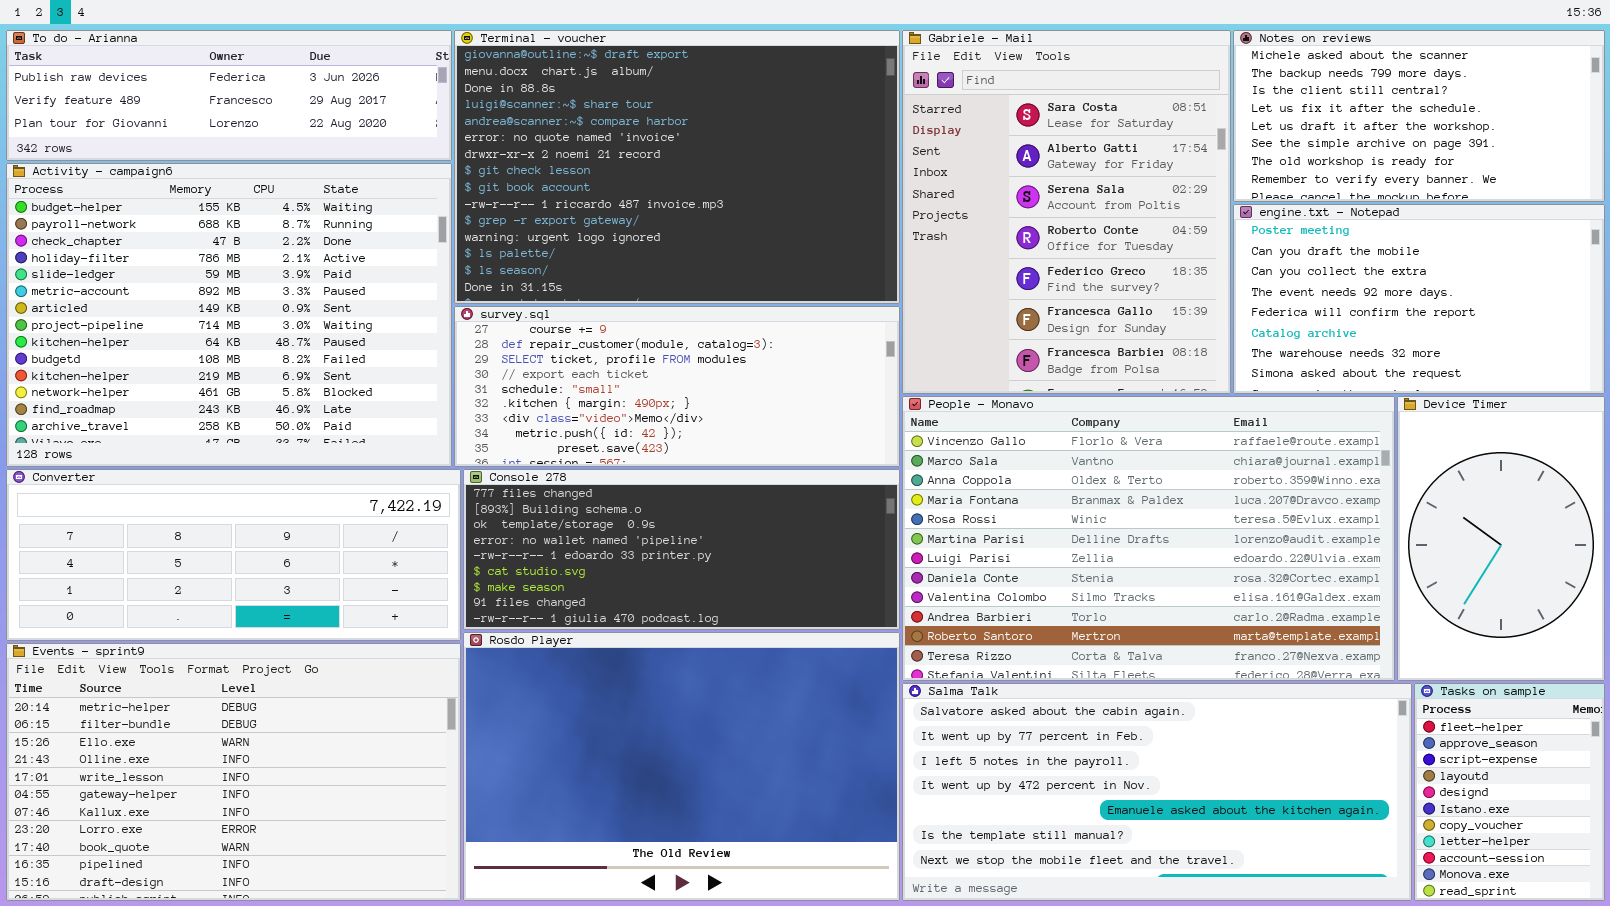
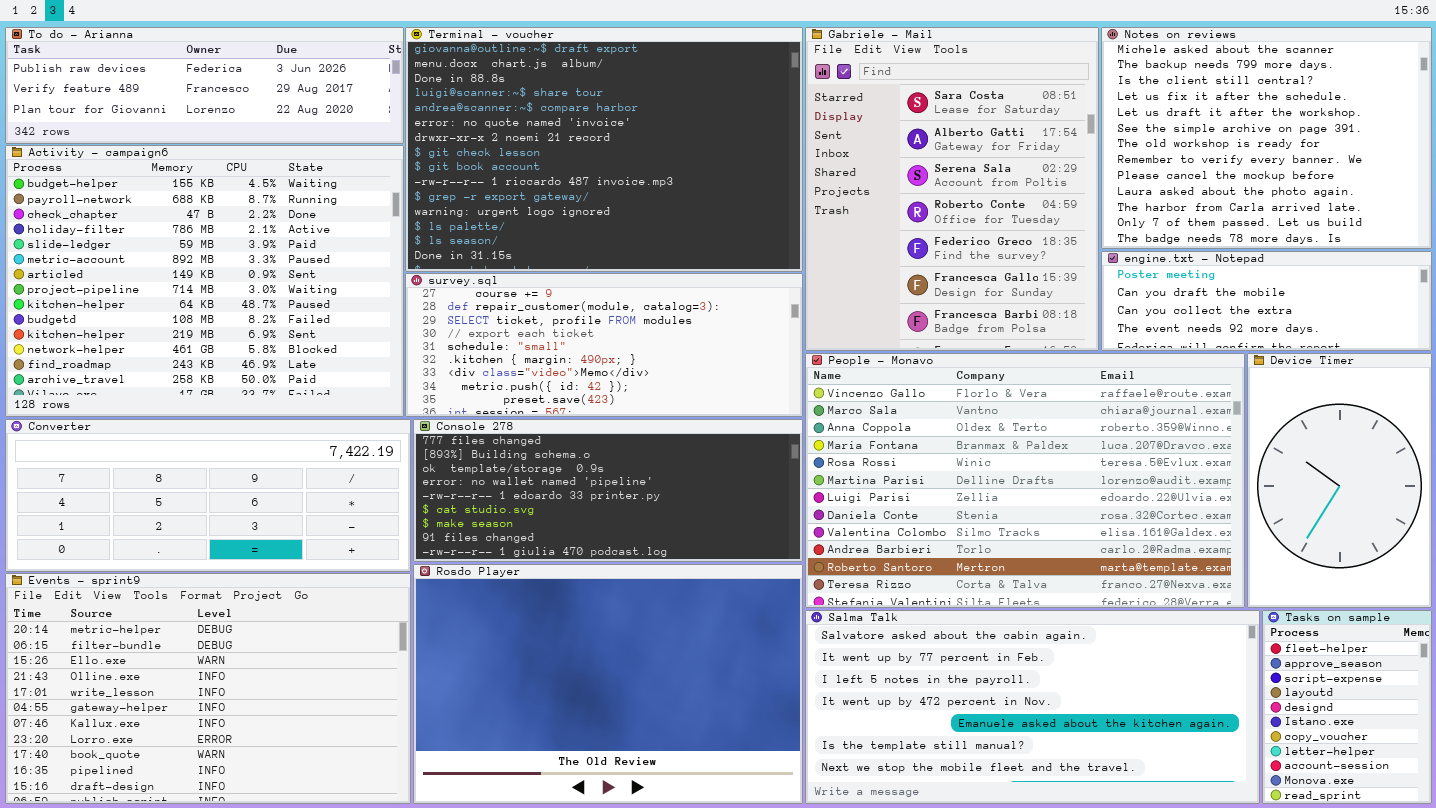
Notes on reviews: [1233,30,1605,202] -> [1101,27,1432,249], resized
engine.txt - Notepad: [1233,204,1605,394] -> [1101,251,1432,351], resized

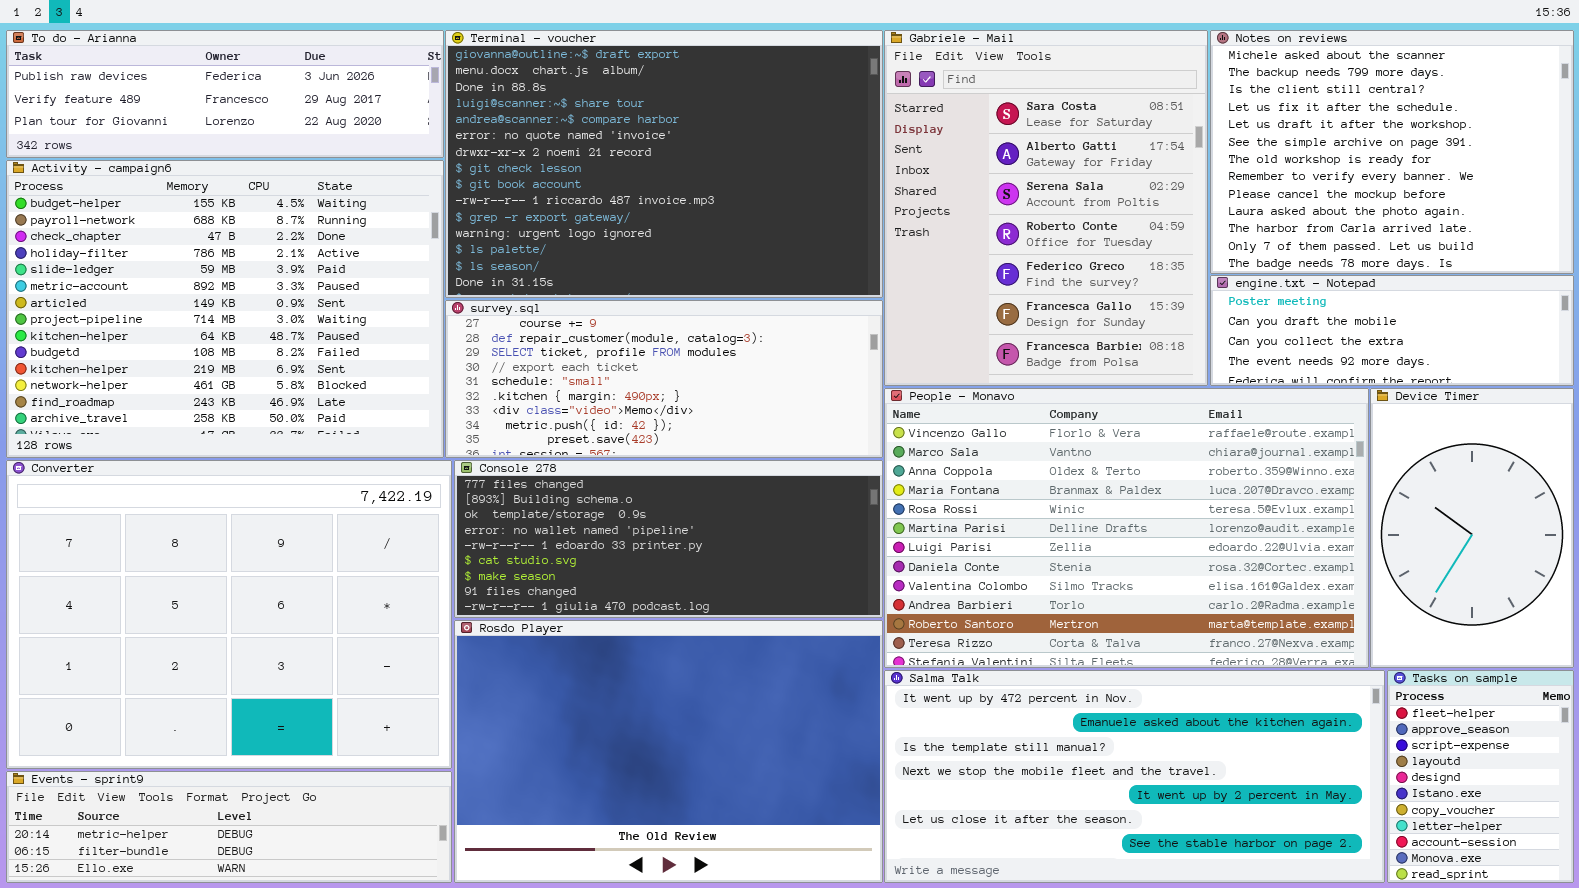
Converter: [5,419,411,572] -> [6,460,452,769], resized
Events - sprint9: [5,573,411,804] -> [6,771,452,883], resized
Salma Talk: [805,610,1260,804] -> [884,670,1385,883], scrolled down 3 rows

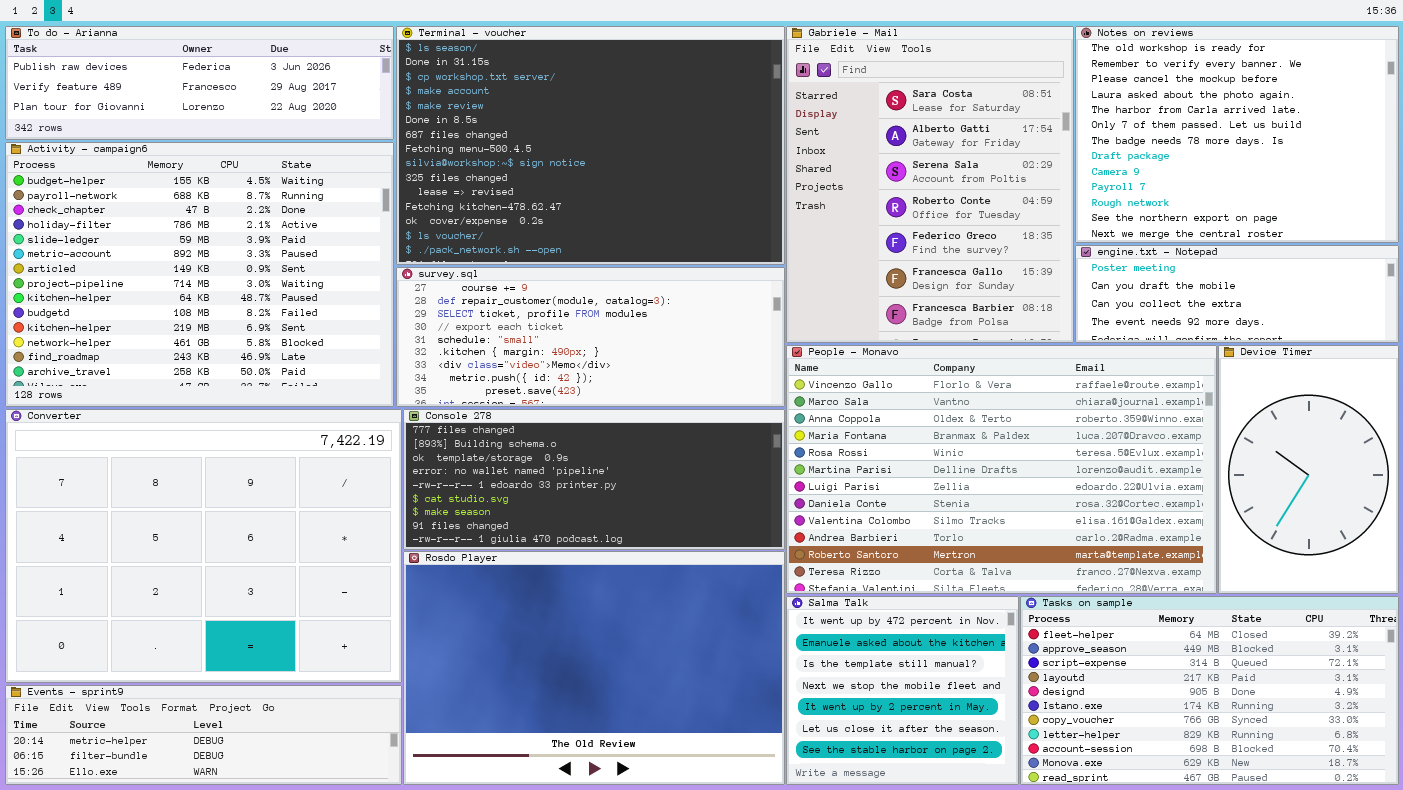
Terminal - voucher: [445,30,883,298] -> [396,26,785,265], scrolled down 13 rows
Notes on reviews: [1210,30,1574,274] -> [1075,26,1399,243], scrolled down 6 rows
Salma Talk: [884,670,1385,883] -> [786,596,1019,785], resized
Tasks on sample: [1387,670,1574,883] -> [1020,596,1399,785], resized

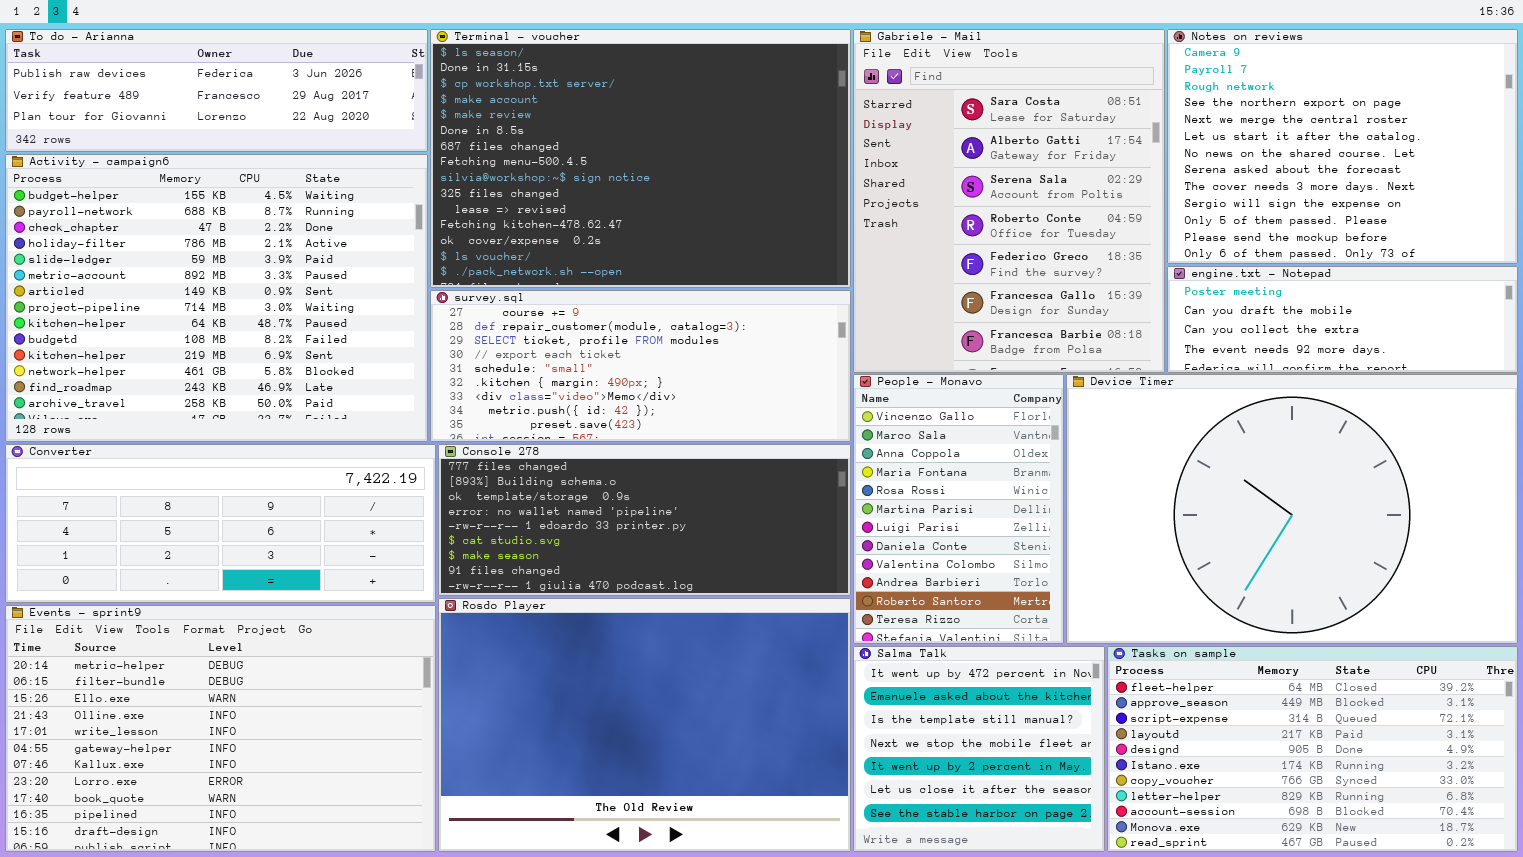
Notes on reviews: [1075,26,1399,243] -> [1167,29,1518,264], scrolled down 8 rows
People - Monavo: [786,345,1217,594] -> [853,374,1064,644], resized
Device Timer: [1218,345,1399,594] -> [1066,374,1518,644], resized
Converter: [5,409,402,683] -> [5,444,436,603], resized
Events - sprint9: [5,685,402,785] -> [5,605,436,852], resized

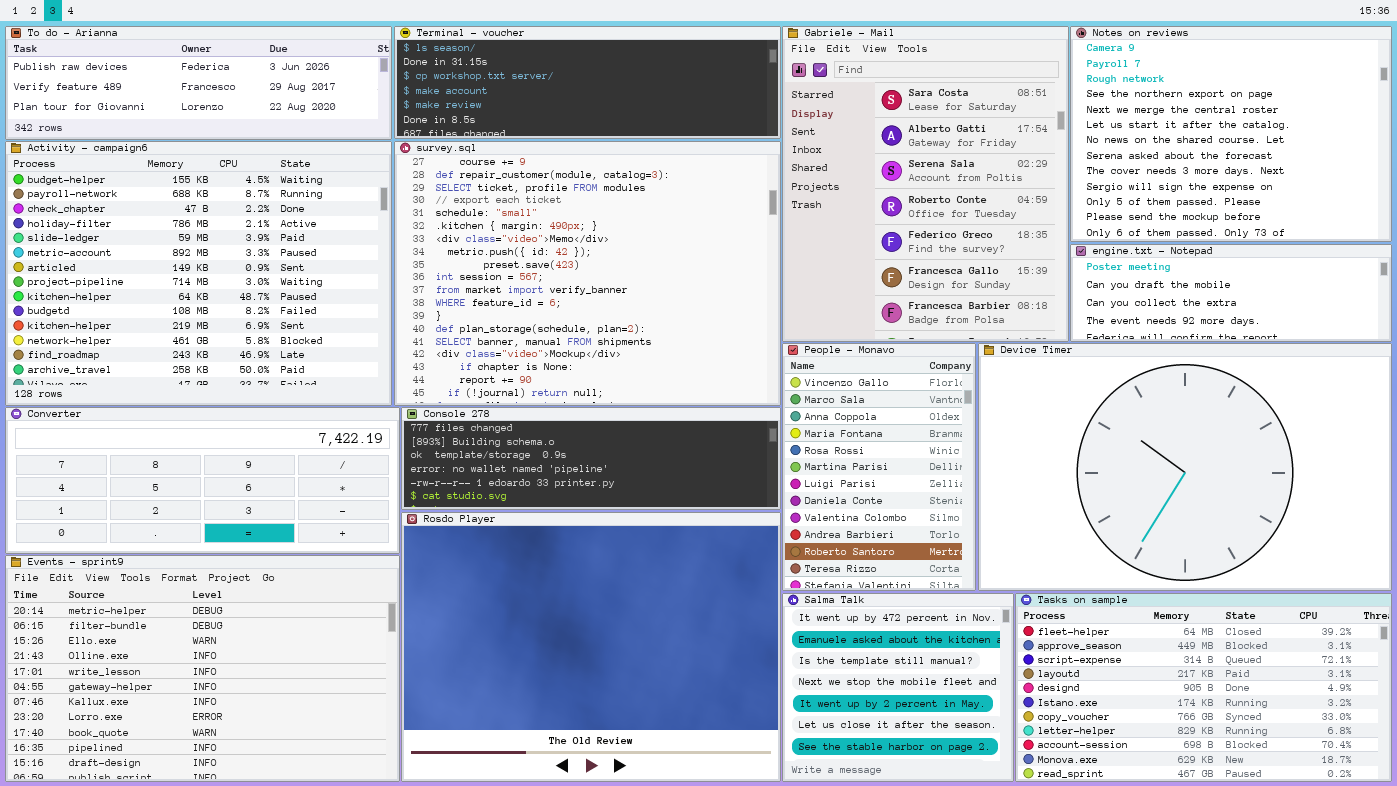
Terminal - voucher: [430,29,851,288] -> [394,26,781,139], resized
survey.sql: [430,290,851,442] -> [394,141,781,406], resized
Console 278: [438,444,851,596] -> [401,407,781,510], resized
Rosdo Player: [438,598,851,852] -> [401,512,781,782], resized

